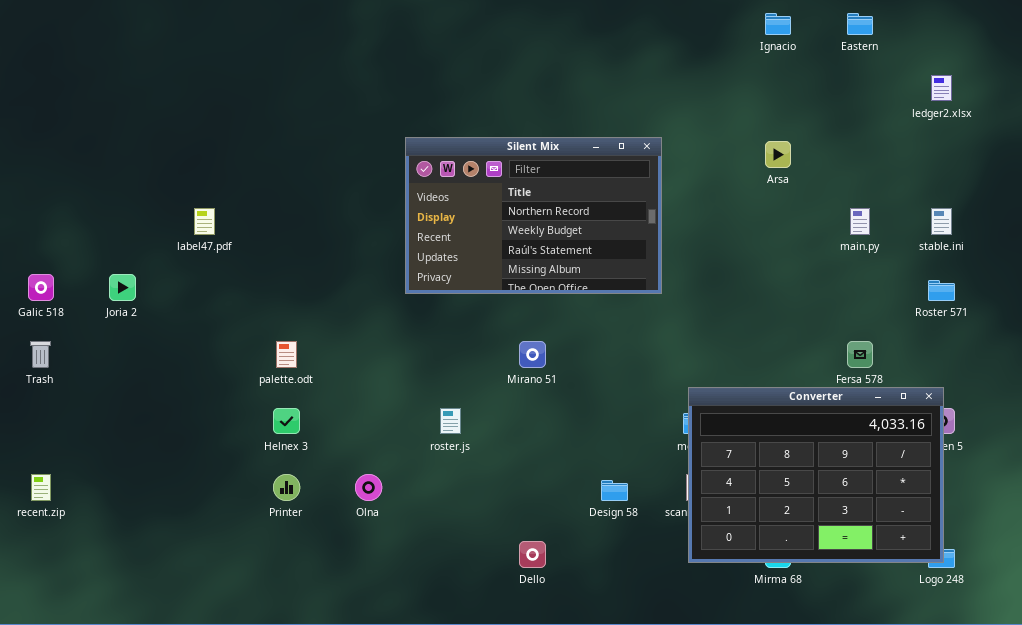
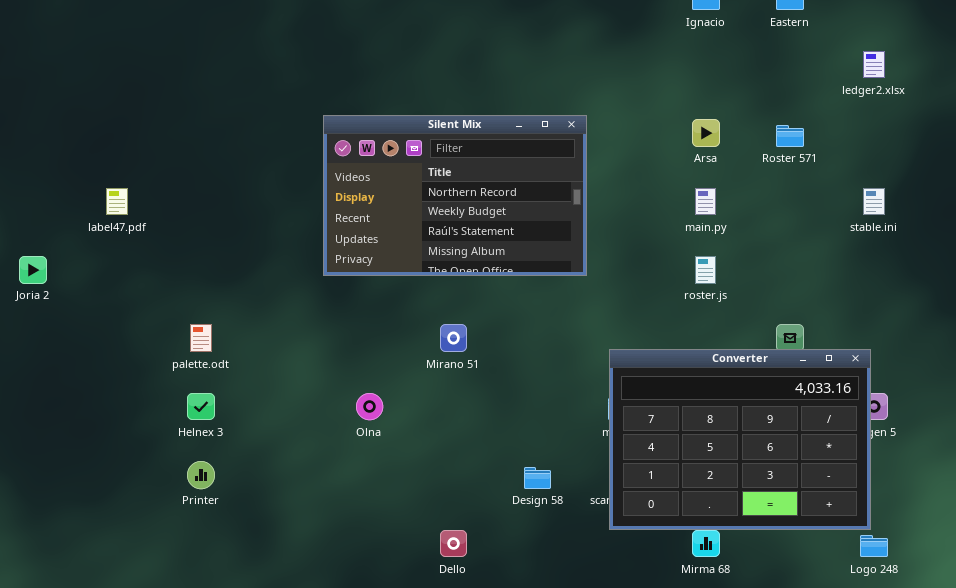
main.py: [850,208,870,235] -> [695,188,716,215], moved
Roster 571: [928,280,955,301] -> [776,125,804,147], moved
Converter: [688,387,944,563] -> [609,349,871,530], moved
roster.js: [440,408,461,434] -> [695,256,716,284], moved
Olna: [355,474,382,501] -> [356,393,383,420], moved

